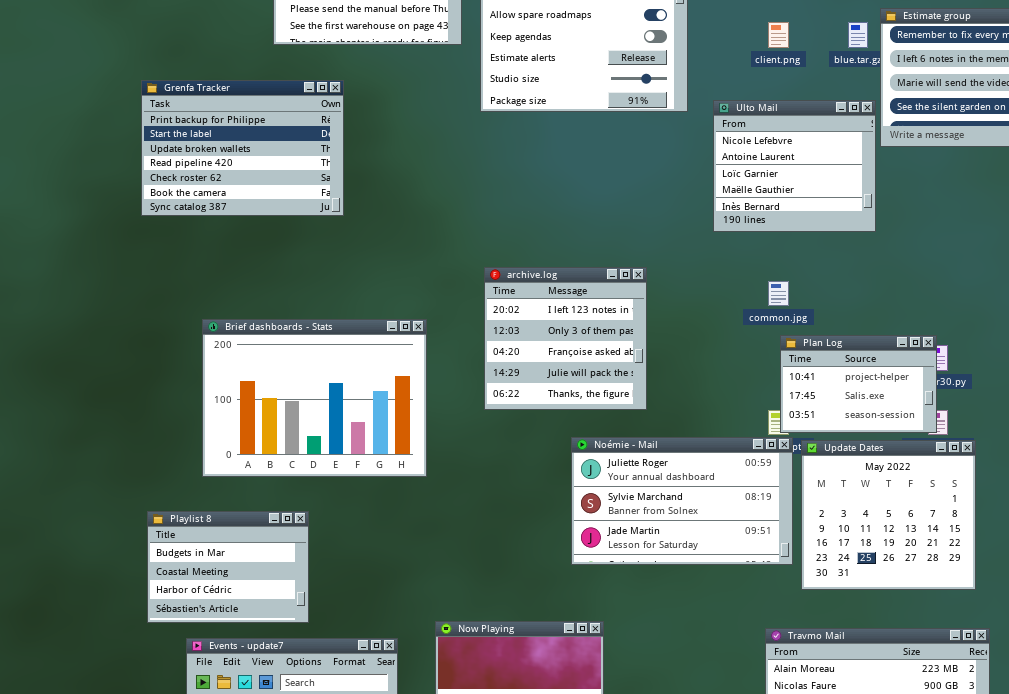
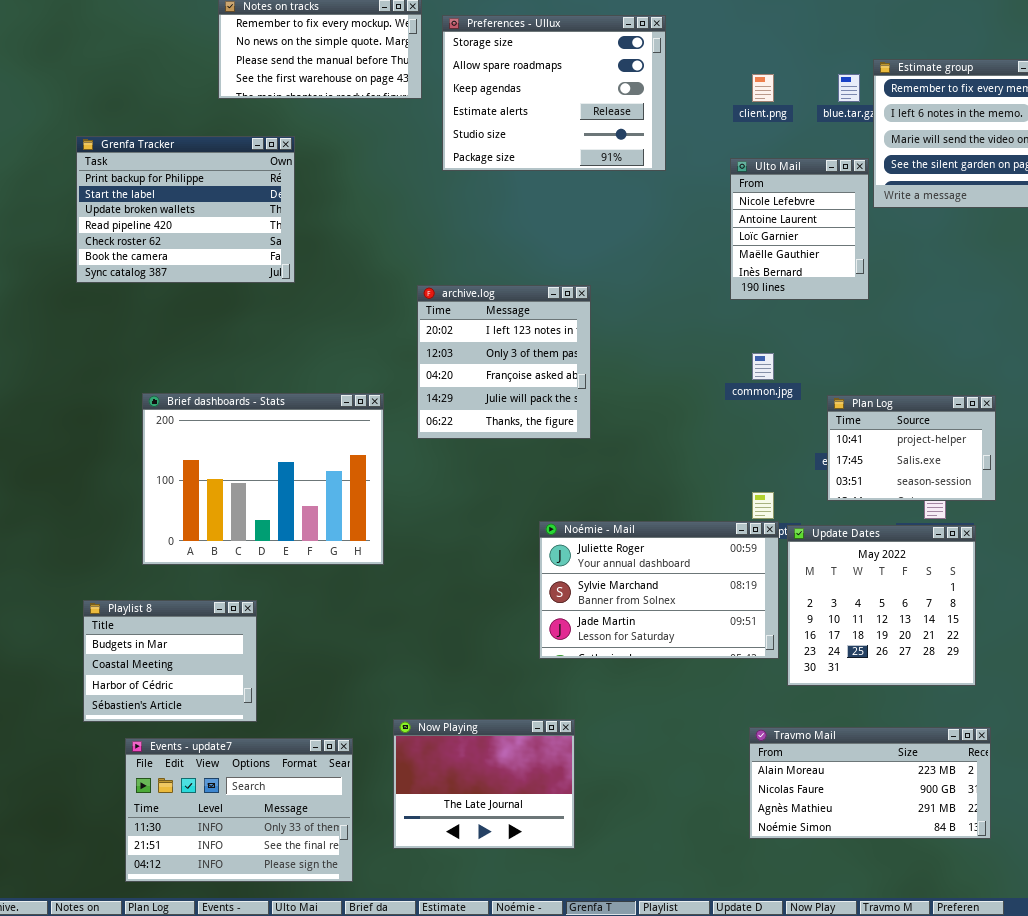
Ulto Mail: [713,100,876,232] -> [730,158,869,300], resized
archive.log: [484,267,647,410] -> [417,285,591,439], moved
Plan Log: [780,335,937,433] -> [827,395,996,501], moved

